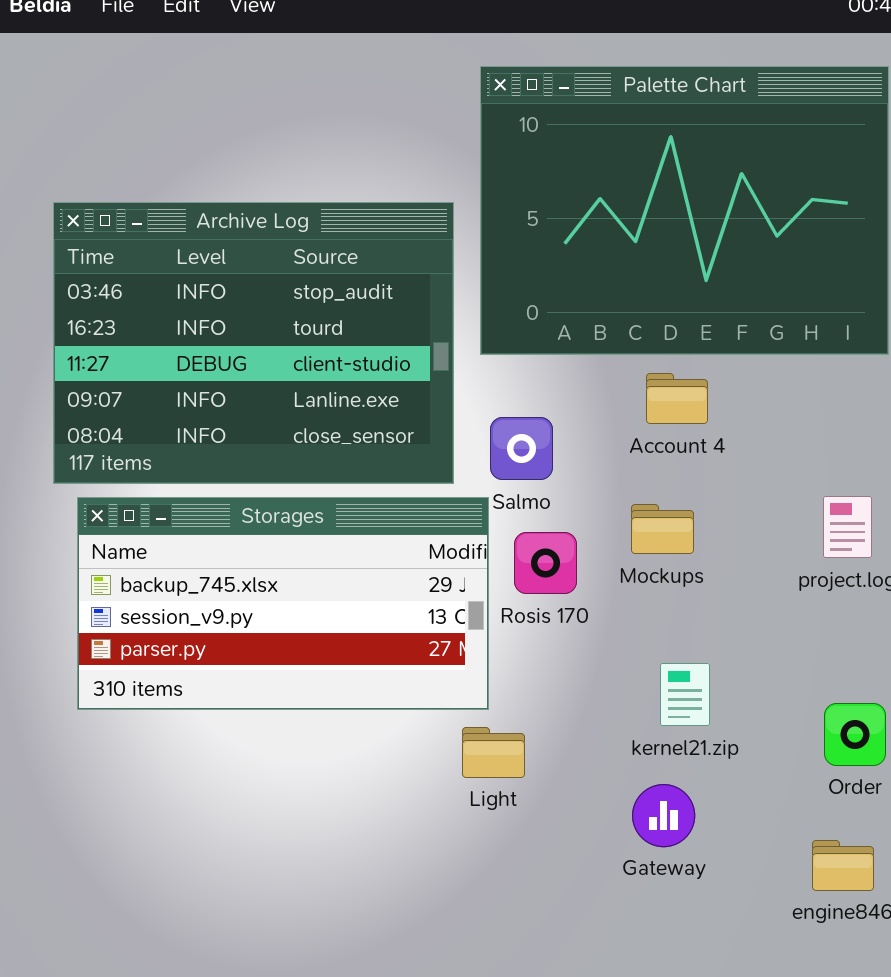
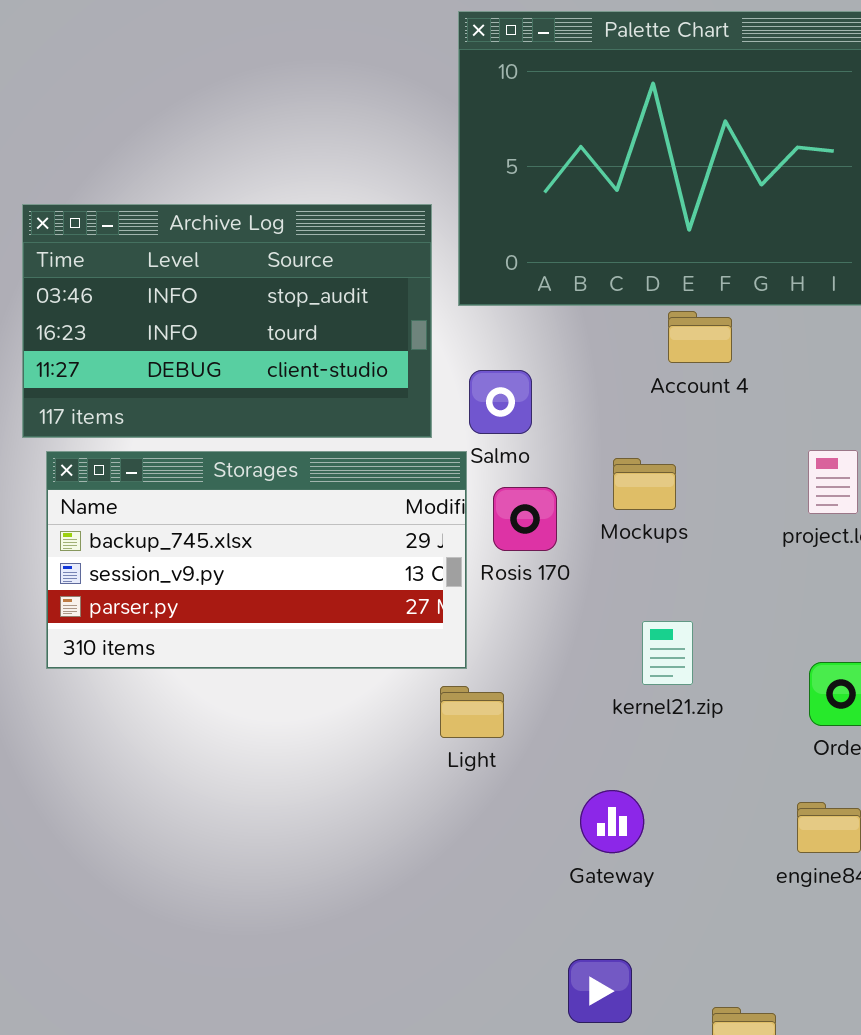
Archive Log: [53,202,454,484] -> [22,204,432,438], resized
Account 4: [646,373,708,424] -> [668,311,732,363], moved
Gateway: [632,784,695,847] -> [580,790,644,853], moved

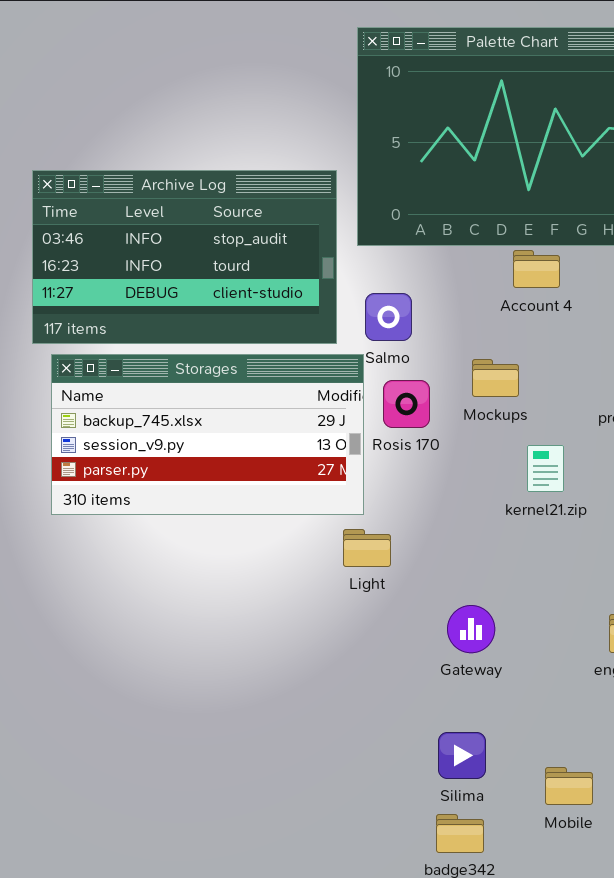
kernel21.zip: [642,621,693,685] -> [527,445,564,492], moved

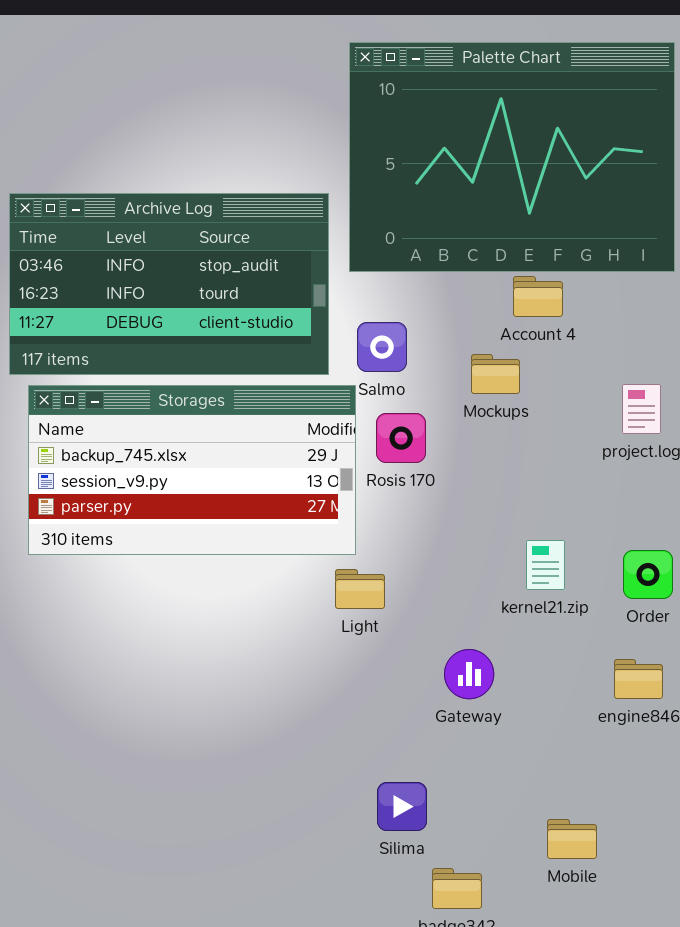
Mockups: [472,359,519,397] -> [471,354,520,394], moved
kernel21.zip: [527,445,564,492] -> [526,540,565,590], moved
Silima: [438,732,486,779] -> [377,782,427,831], moved

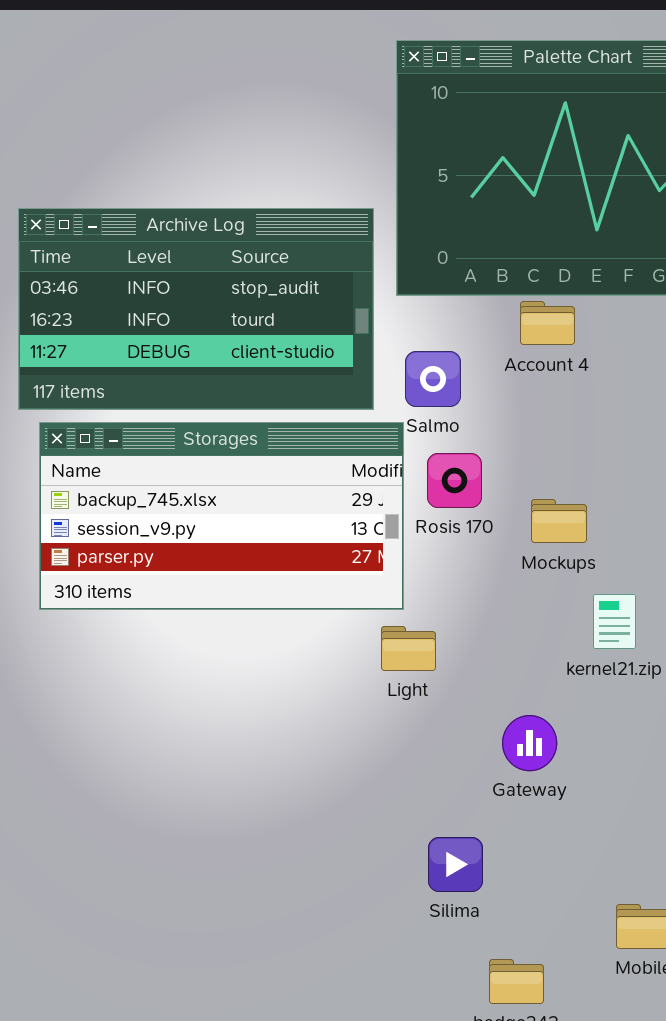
Account 4: [513,276,563,317] -> [520,301,575,345], moved
Mockups: [471,354,520,394] -> [531,499,587,543], moved
Silima: [377,782,427,831] -> [428,837,483,892], moved

